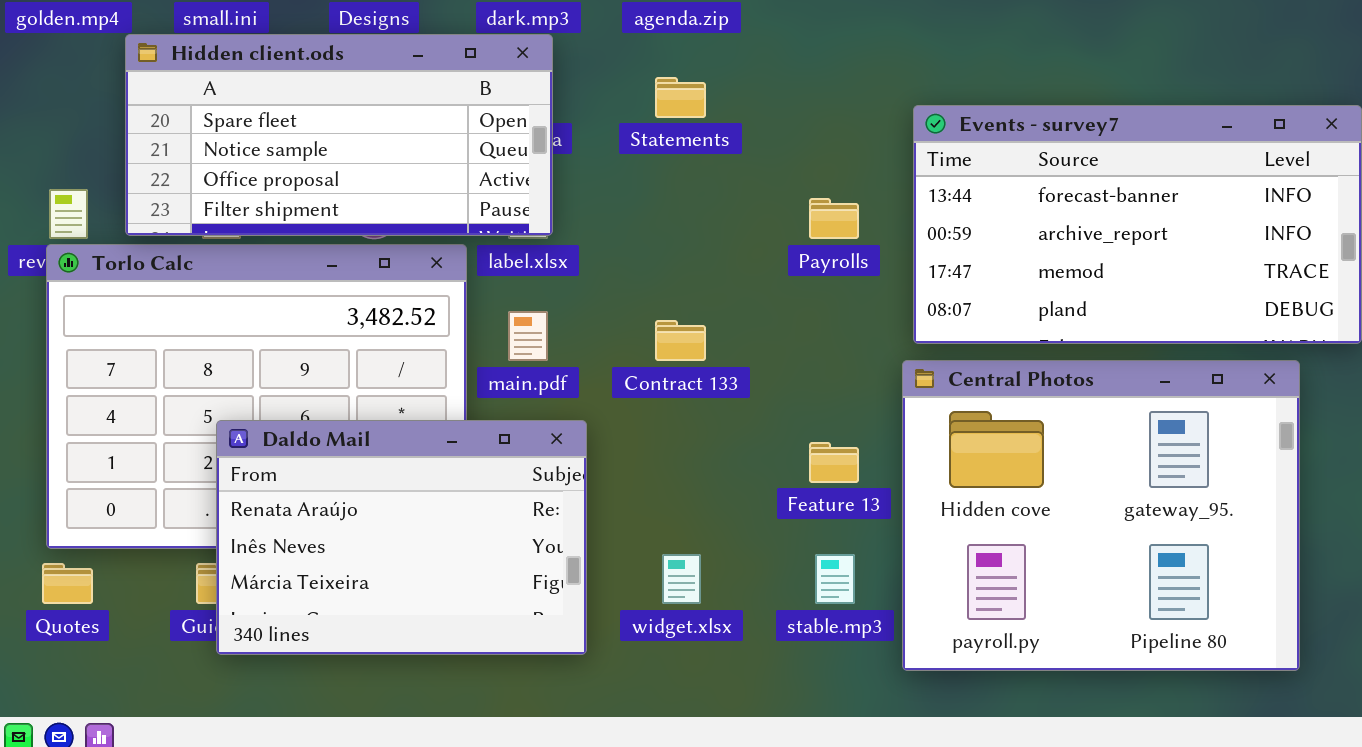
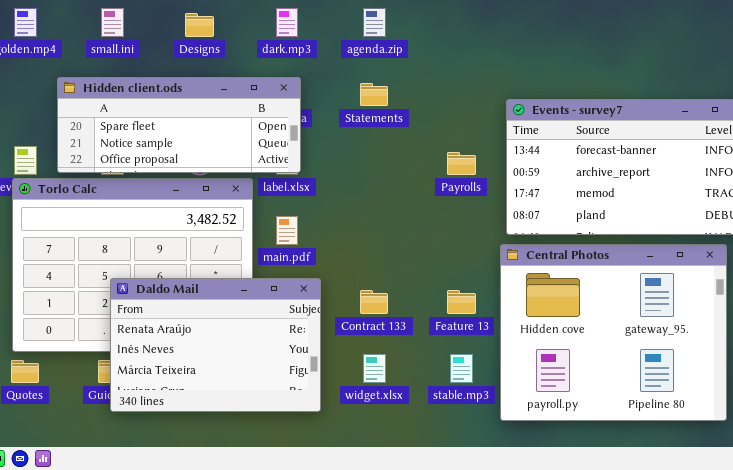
Hidden client.ods: [125,34,553,236] -> [57,77,301,173], resized
Contract 133: [655,320,706,361] -> [360,290,388,314], moved

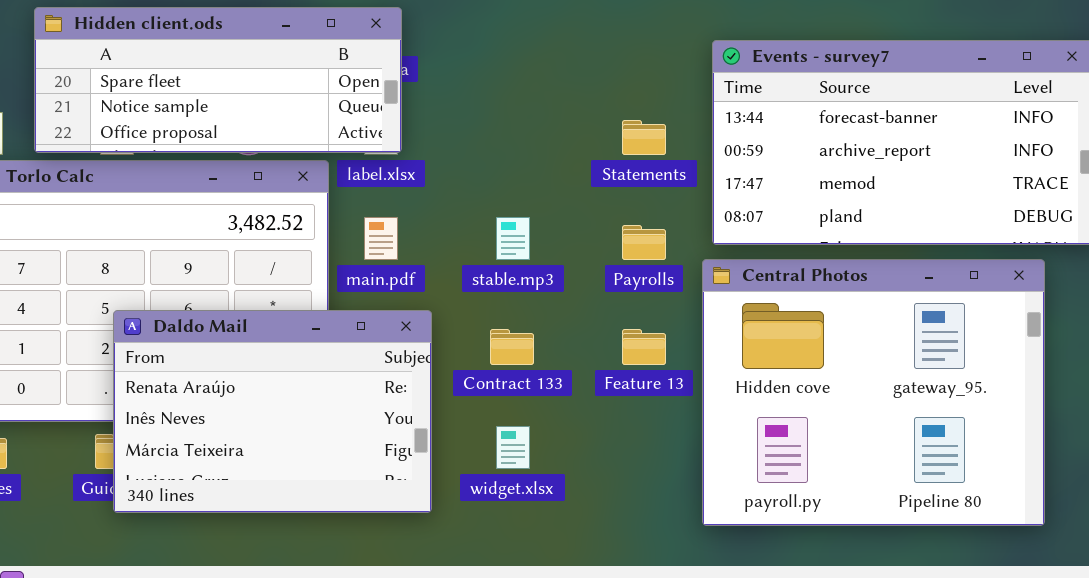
Statements: [360,83,388,106] -> [622,120,666,155], moved
Payrolls: [447,152,476,175] -> [622,225,666,260], moved
stable.mp3: [450,354,473,383] -> [496,217,530,260], moved

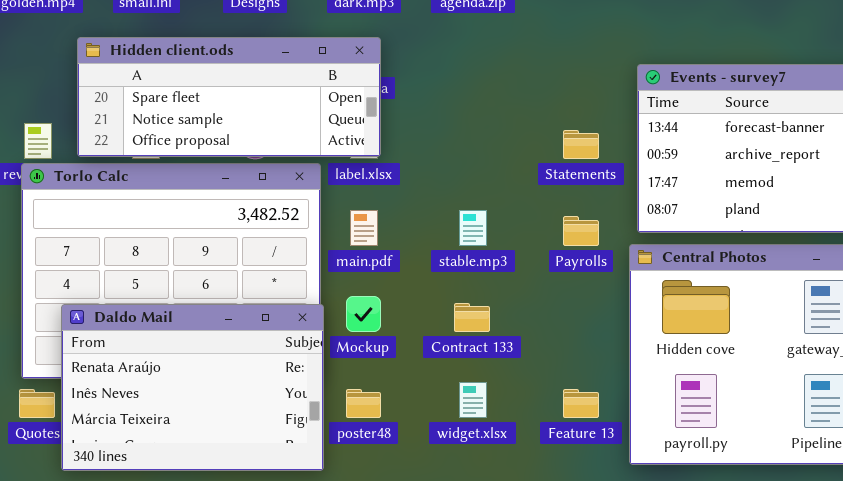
Daldo Mail: [113,310,432,513] -> [61,304,324,471], moved
Feature 13: [622,329,666,365] -> [563,389,599,418], moved

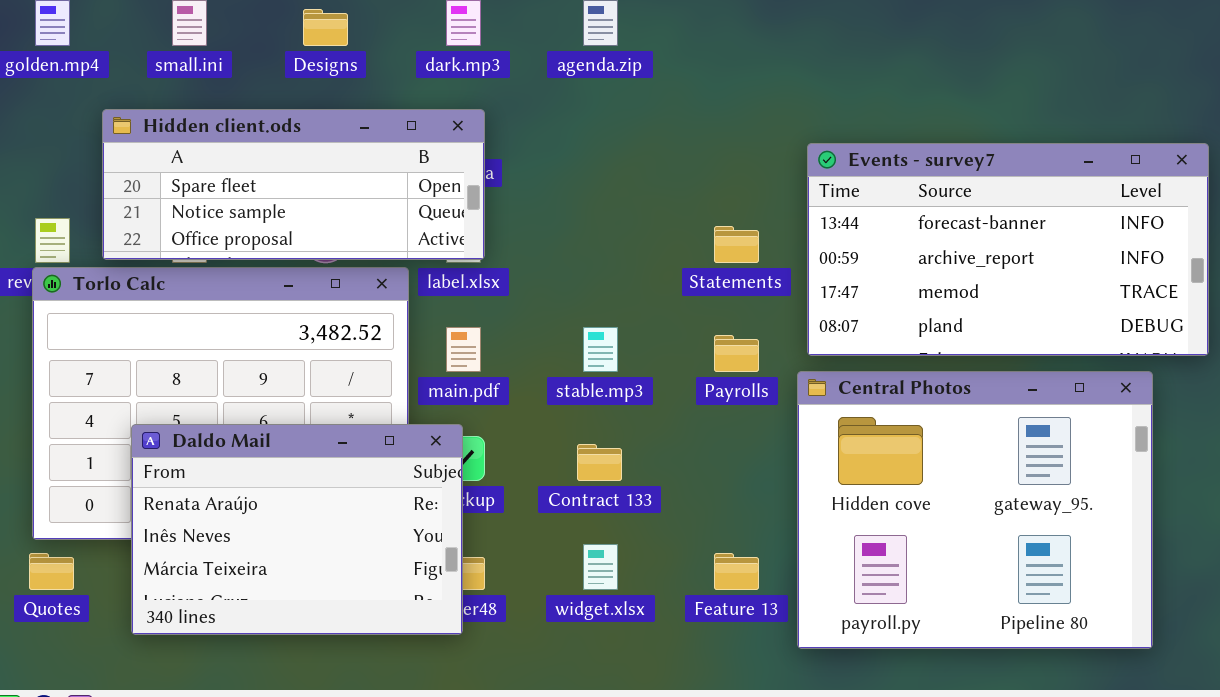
Daldo Mail: [61,304,324,471] -> [131,424,463,635], moved

